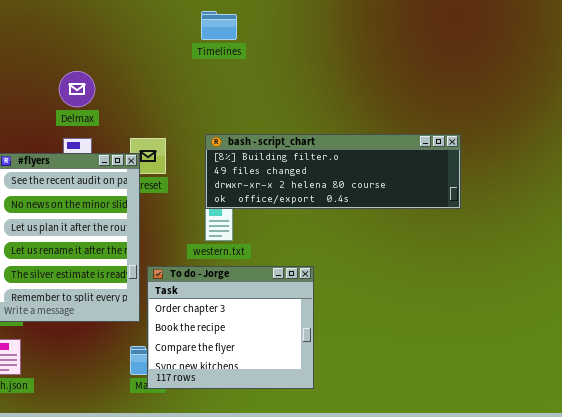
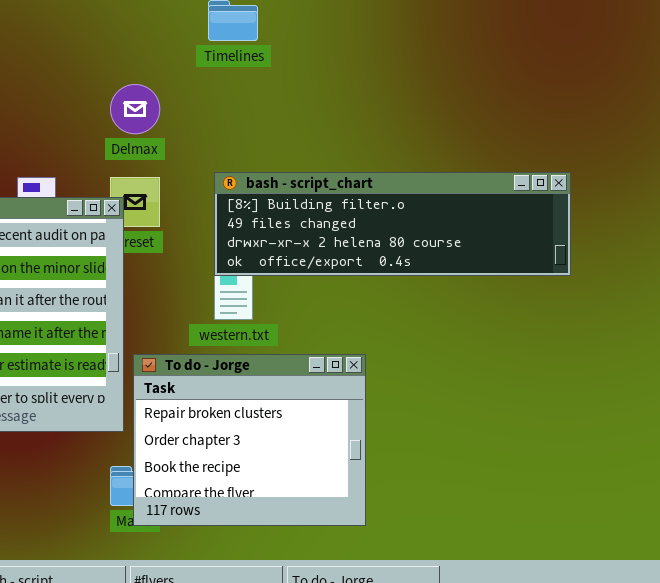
Delmax: [59,71,95,107] -> [110,84,160,134], moved
To do - Jorge: [147,266,314,389] -> [133,354,366,526], scrolled up 1 row

